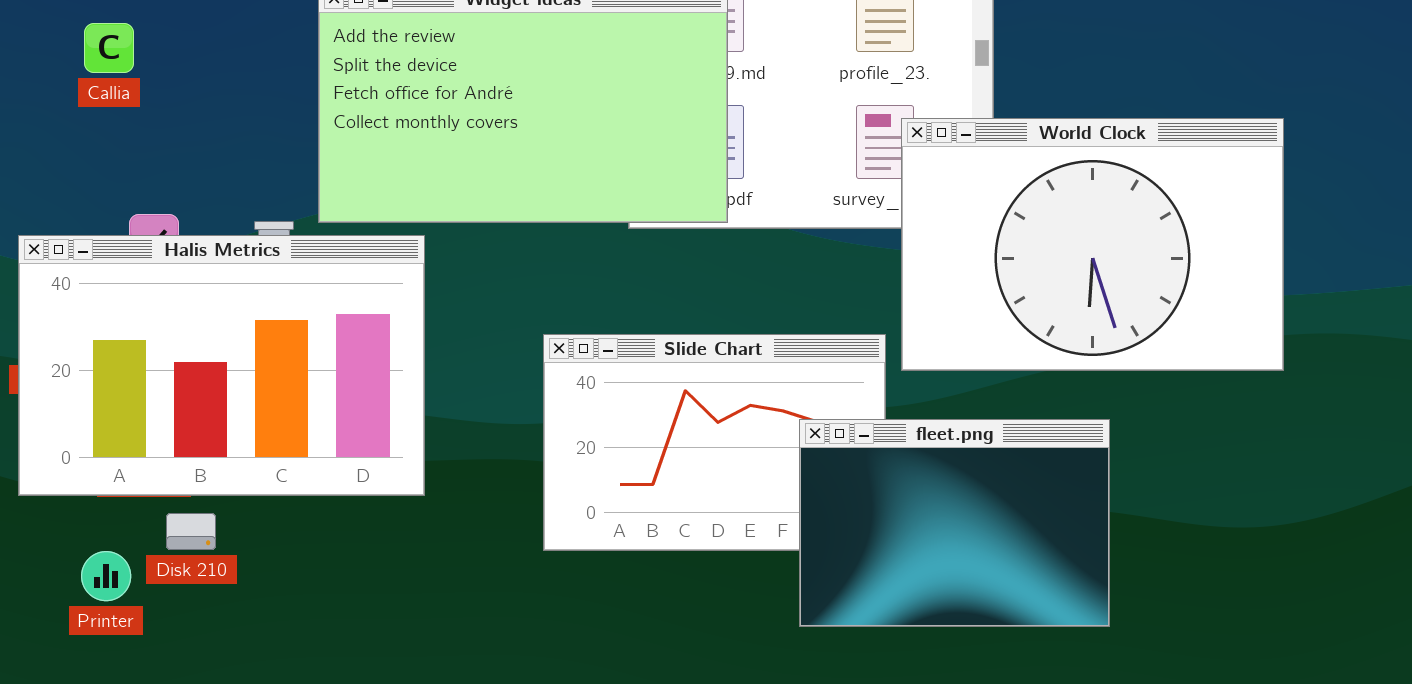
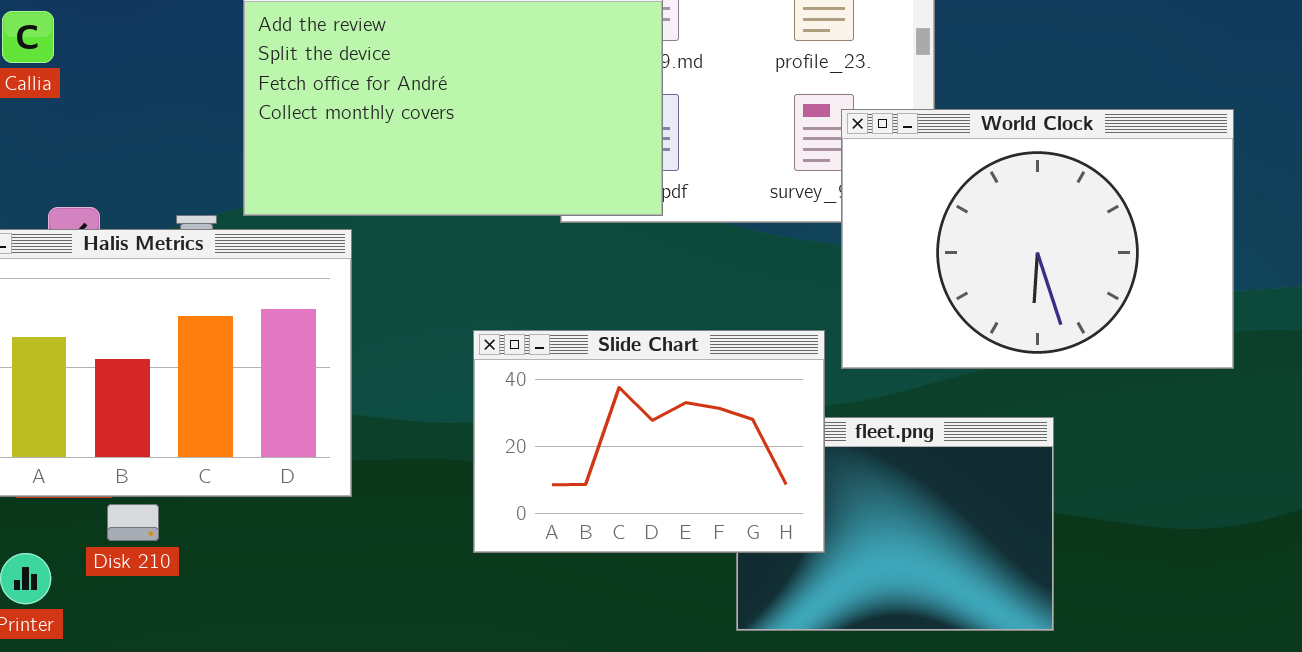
Slide Chart: [543,334,886,551] -> [473,330,825,553], raised
Disk 210: [166,513,216,550] -> [107,504,159,541], moved

